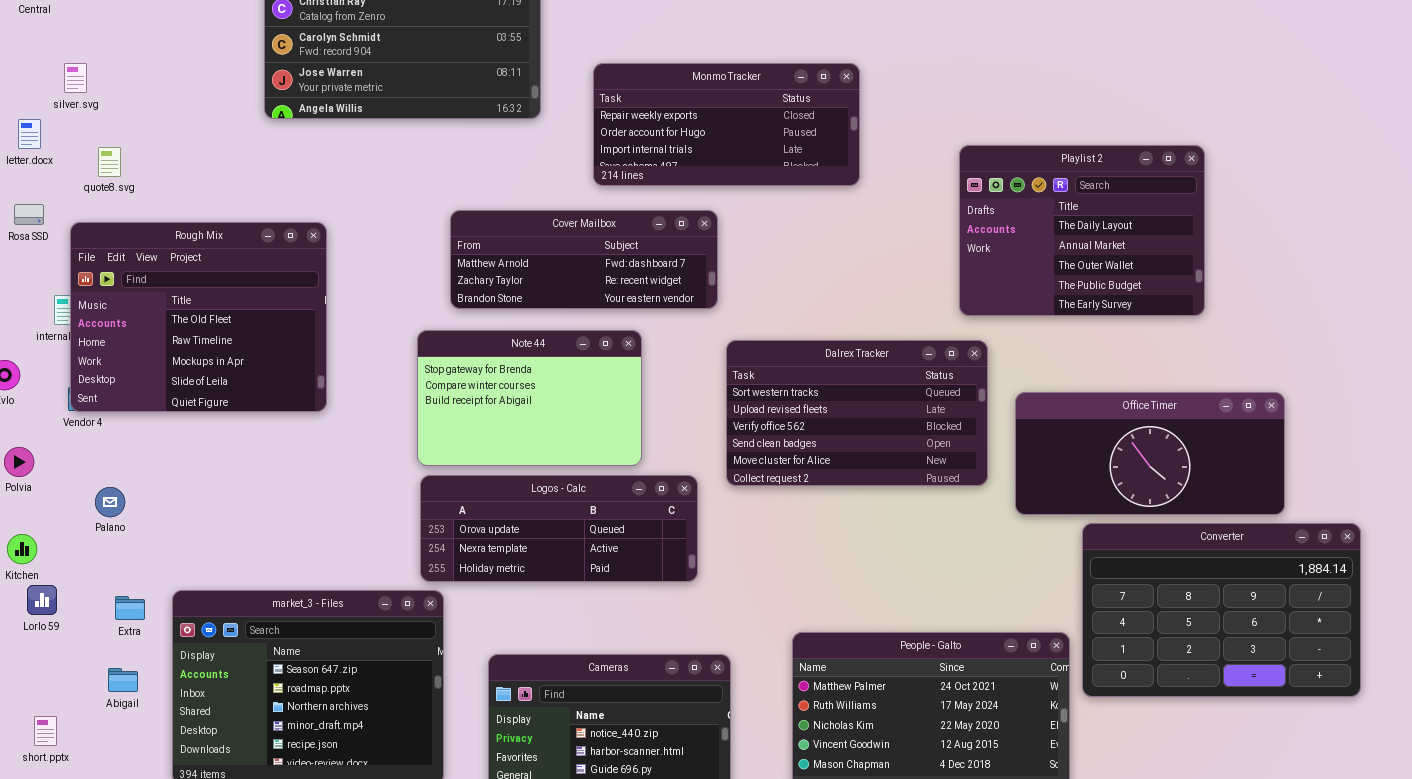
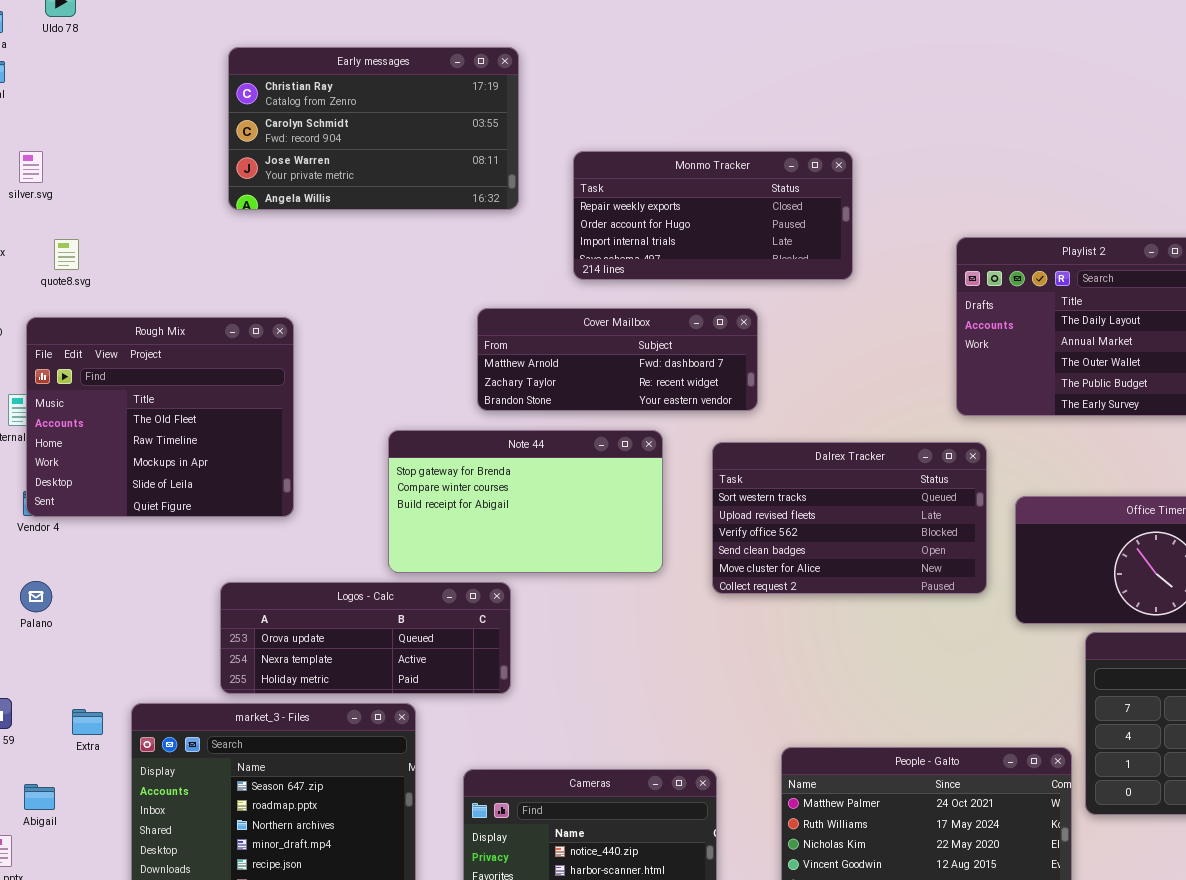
Cover Mailbox: [450,210,718,309] -> [477,308,758,411], moved
Note 44: [417,330,642,466] -> [388,430,663,573], resized
Logos - Calc: [420,475,698,582] -> [220,582,511,694], moved
Palano: [95,487,125,517] -> [20,581,52,612], moved
Abigail: [108,668,138,692] -> [24,784,55,810], moved

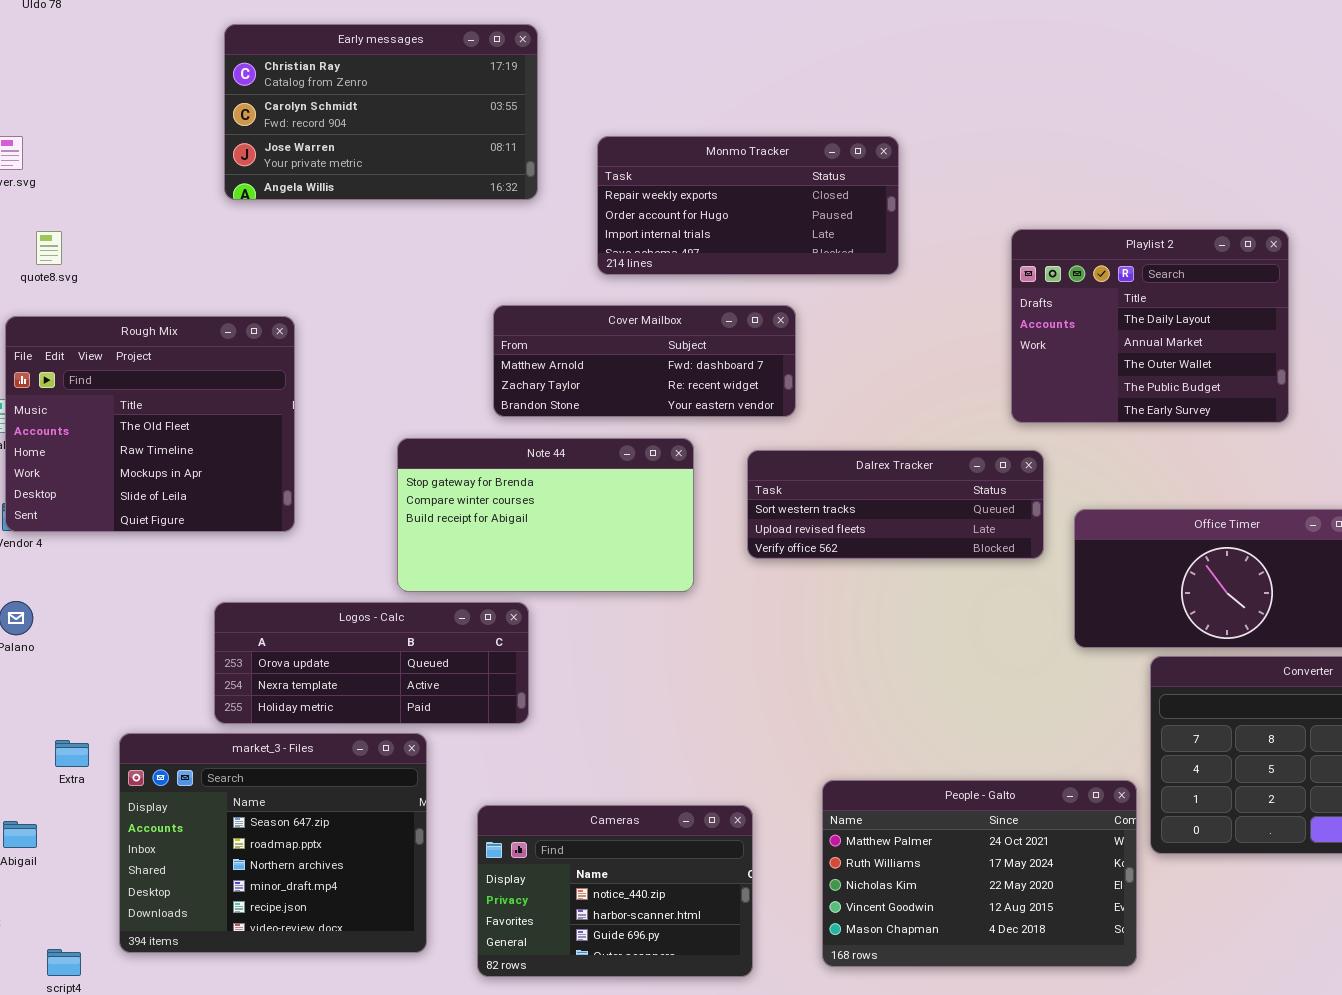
Dalrex Tracker: [712,442,987,594] -> [747,450,1044,559], resized

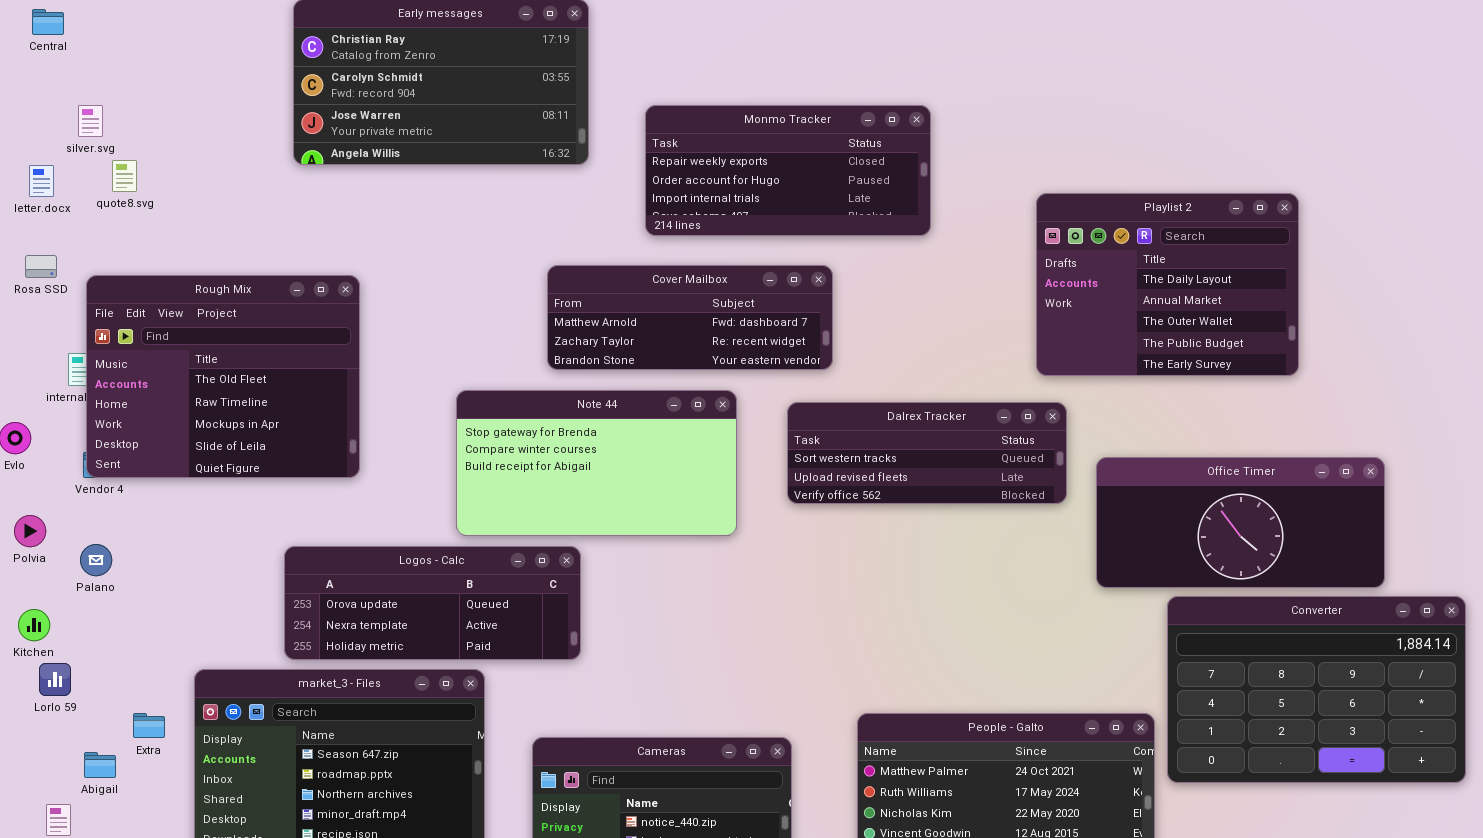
quote8.svg: [36,231,62,265] -> [112,160,137,192], moved
Extra: [55,740,89,767] -> [133,713,165,738], moved

